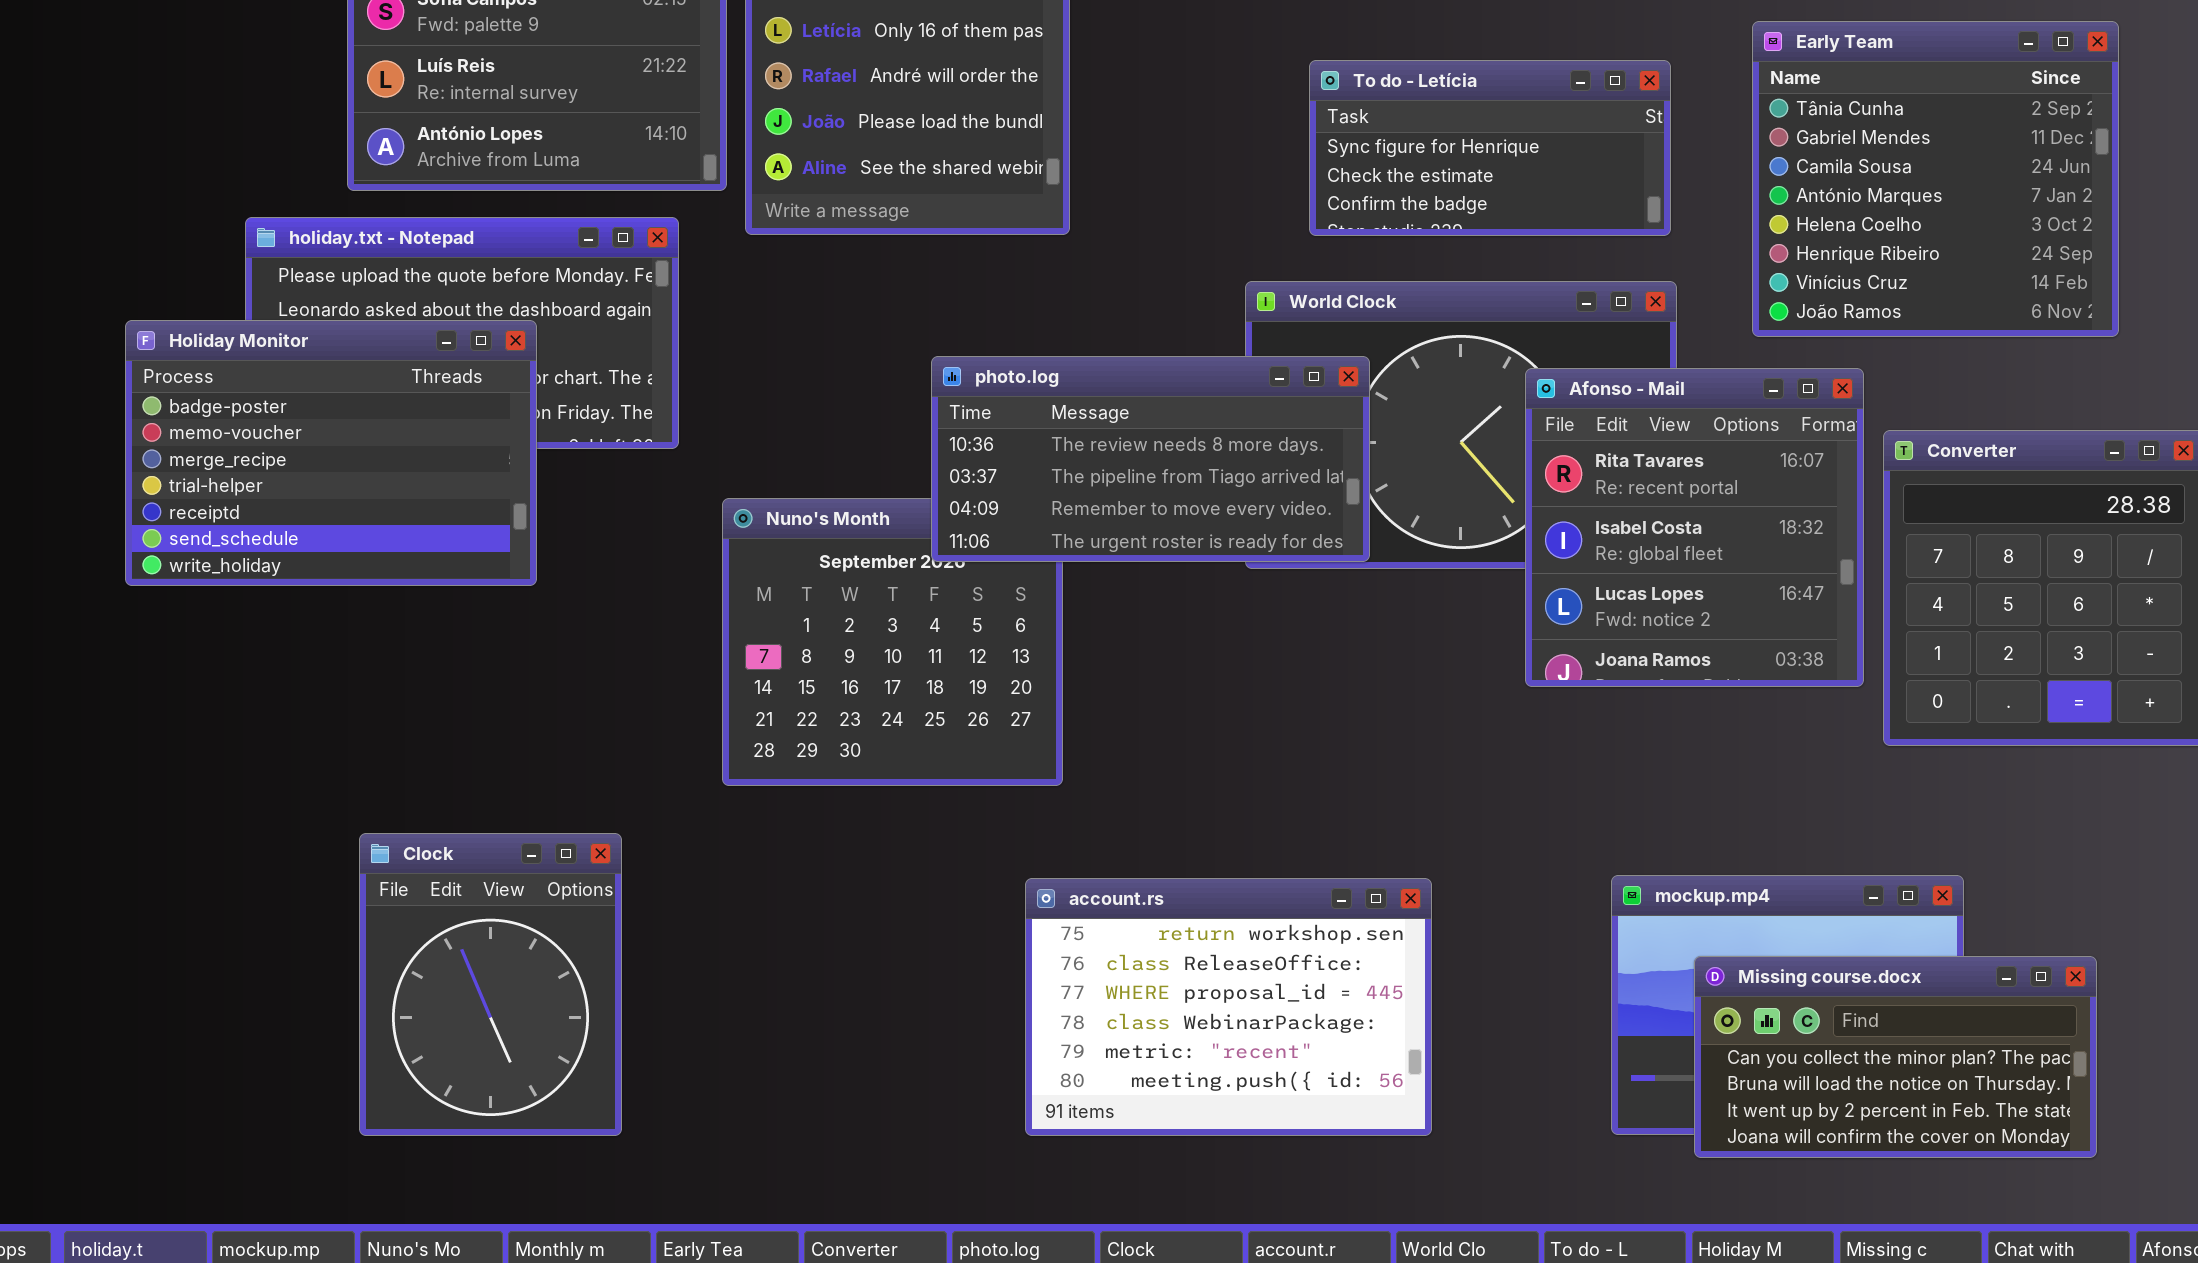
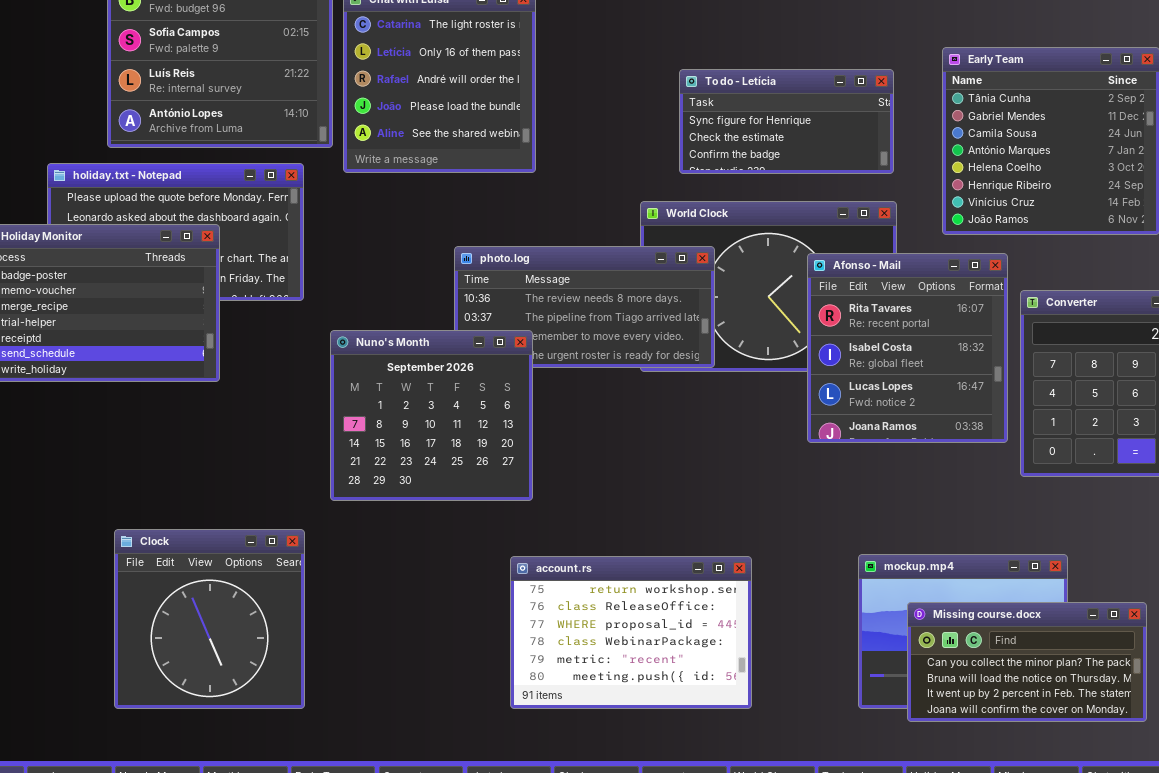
Nuno's Month: [722,498,1063,786] -> [330,330,533,501], raised
Clock: [359,833,622,1136] -> [114,529,305,709], resized

